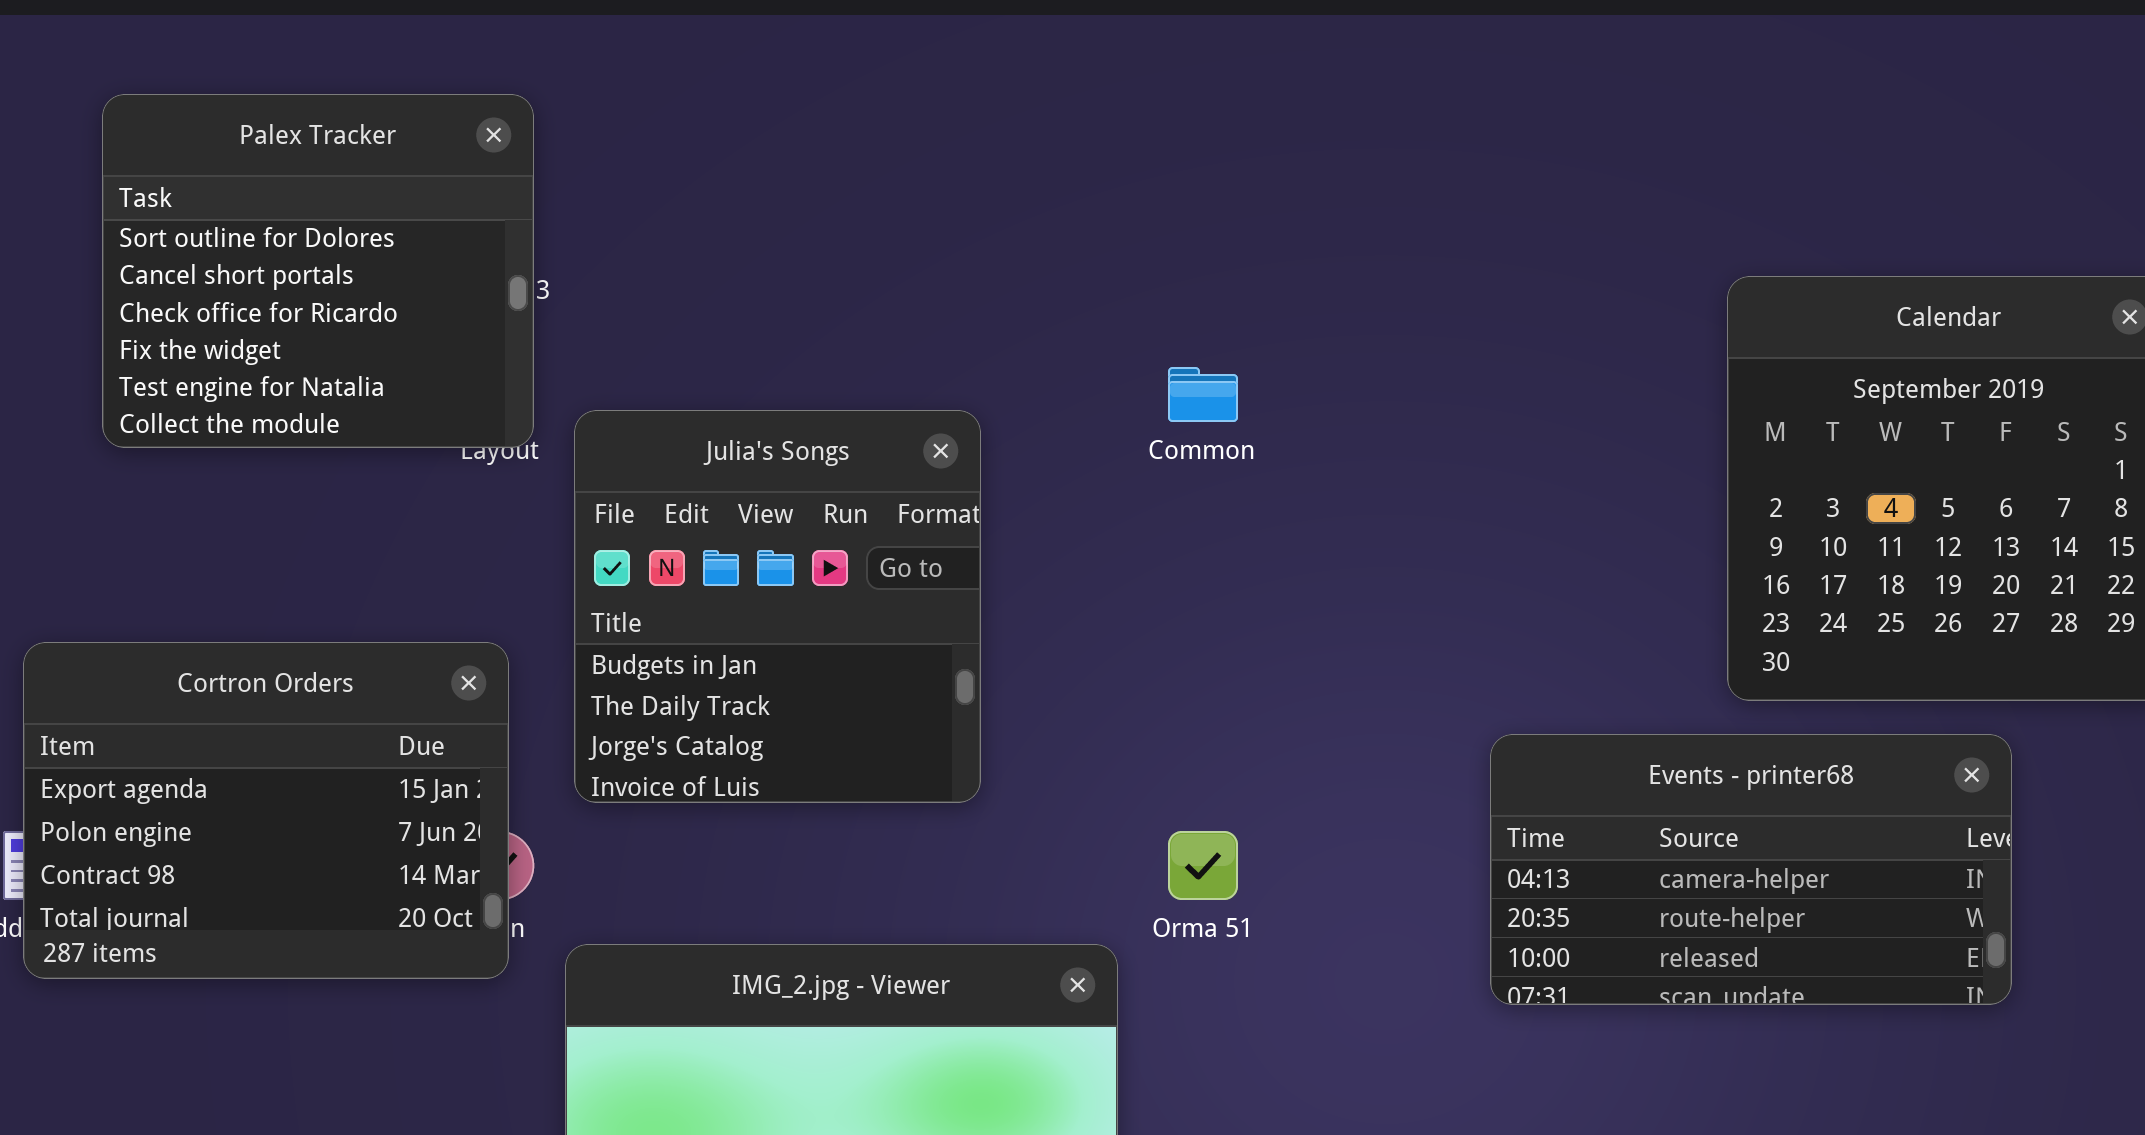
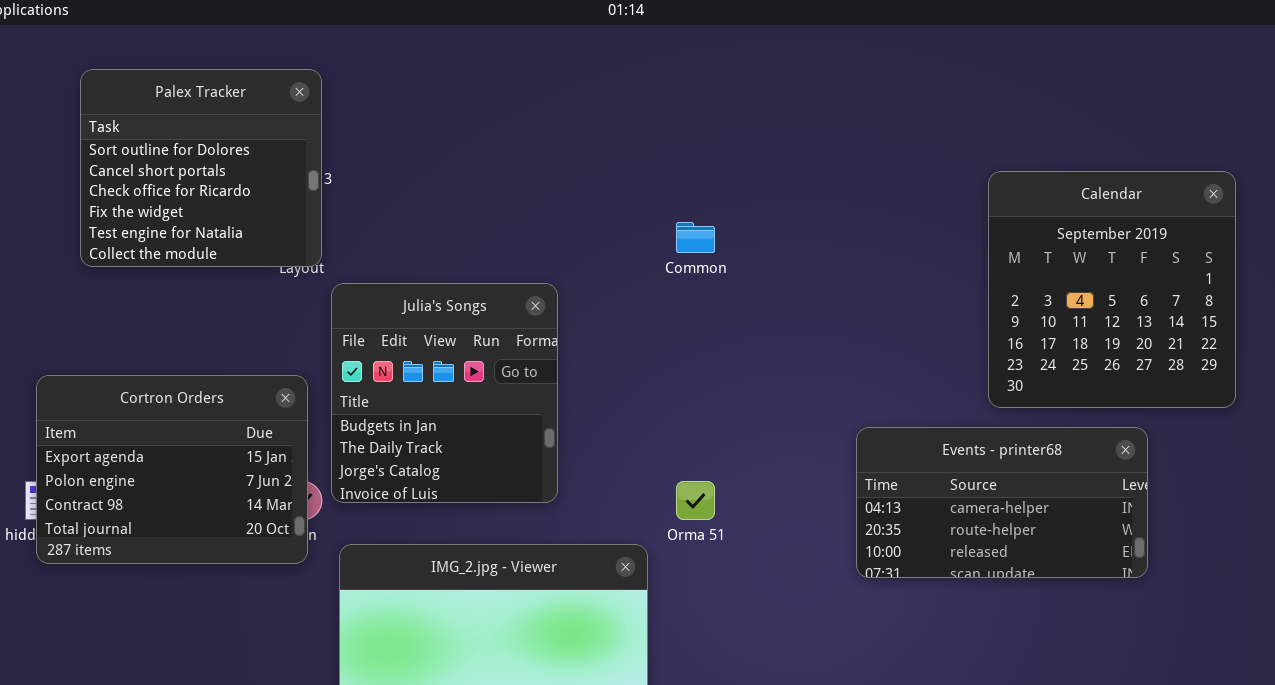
Julia's Songs: [574,410,981,803] -> [331,283,558,503], moved

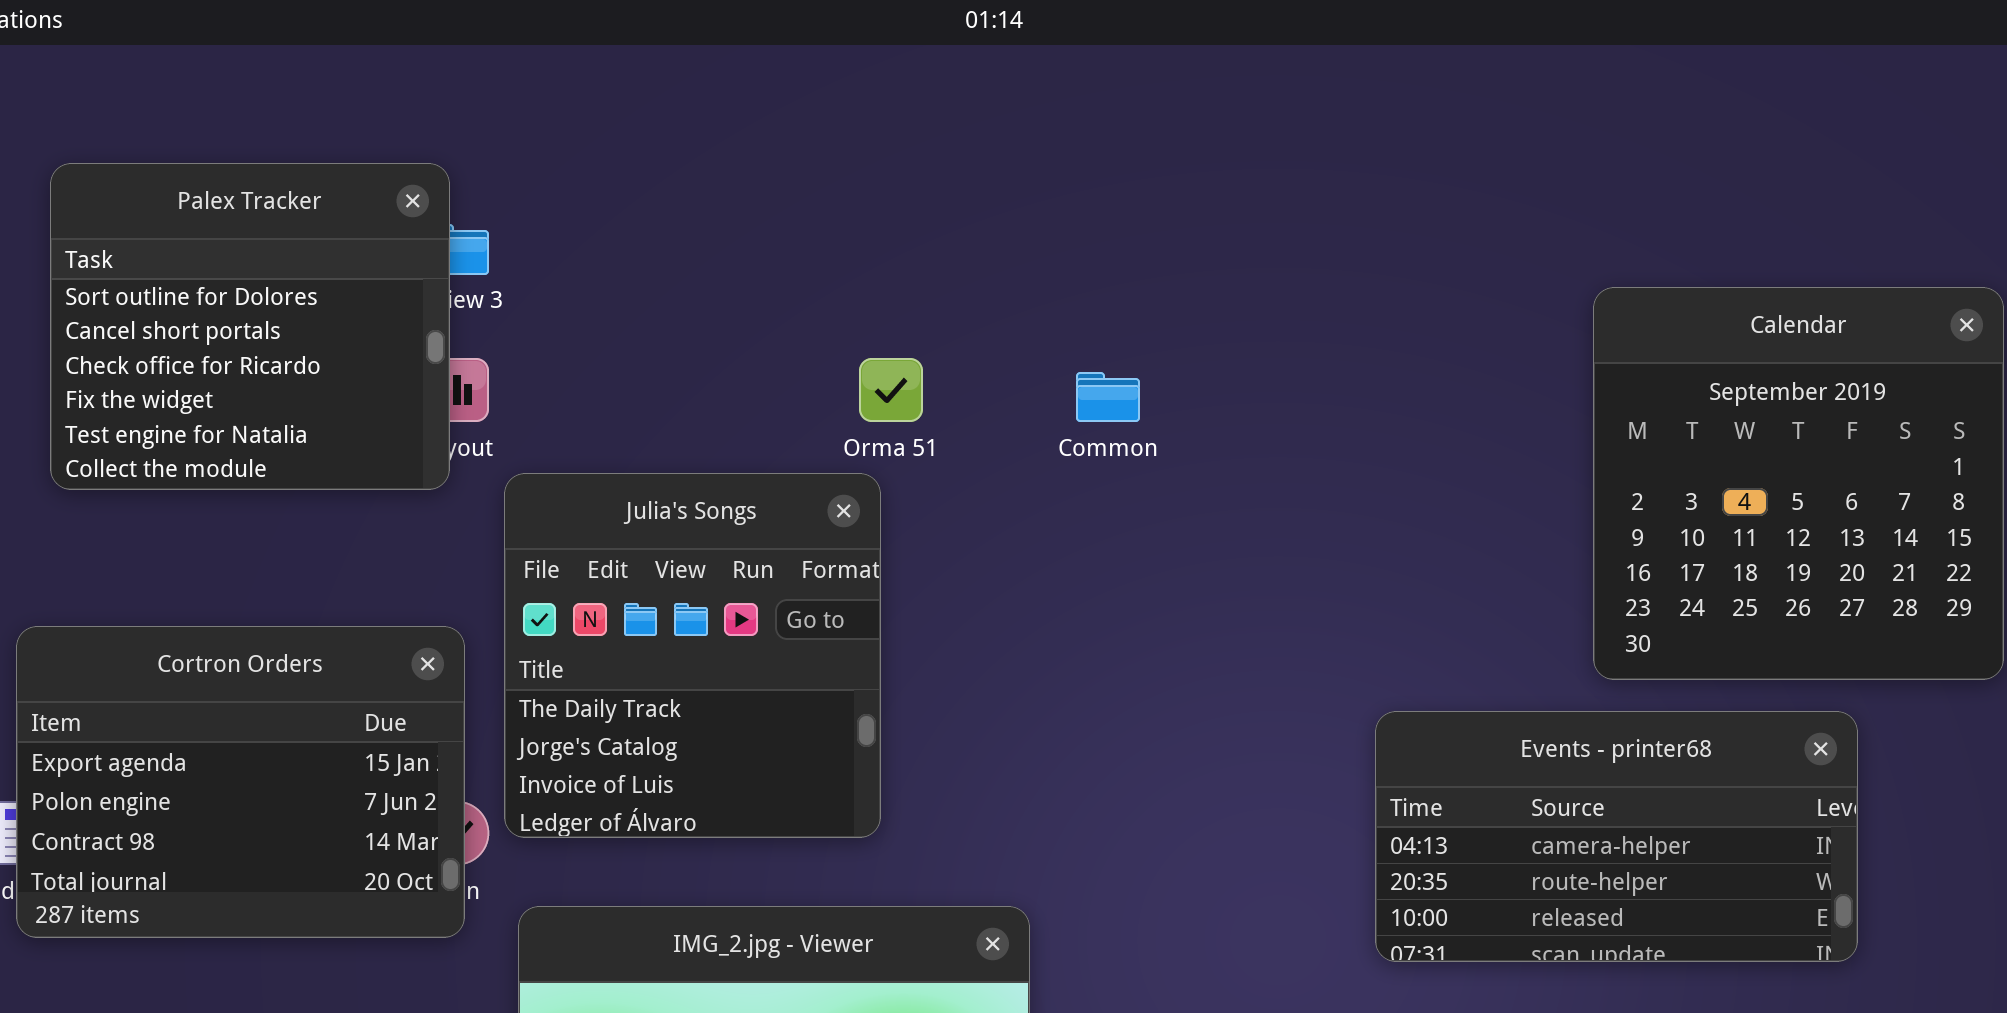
Palex Tracker: [80,69,322,267] -> [50,163,450,490], moved
Julia's Songs: [331,283,558,503] -> [504,473,881,838], scrolled down 1 row
Orma 51: [676,481,715,520] -> [859,358,923,422], moved

